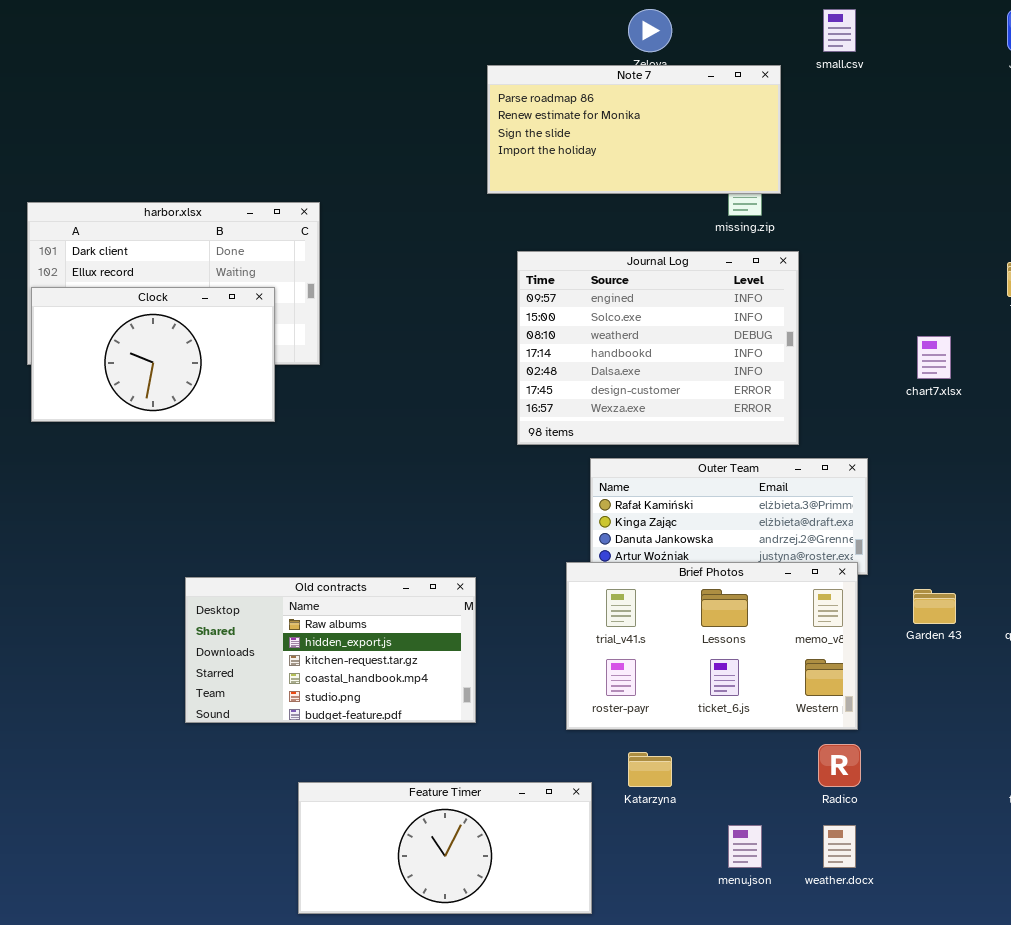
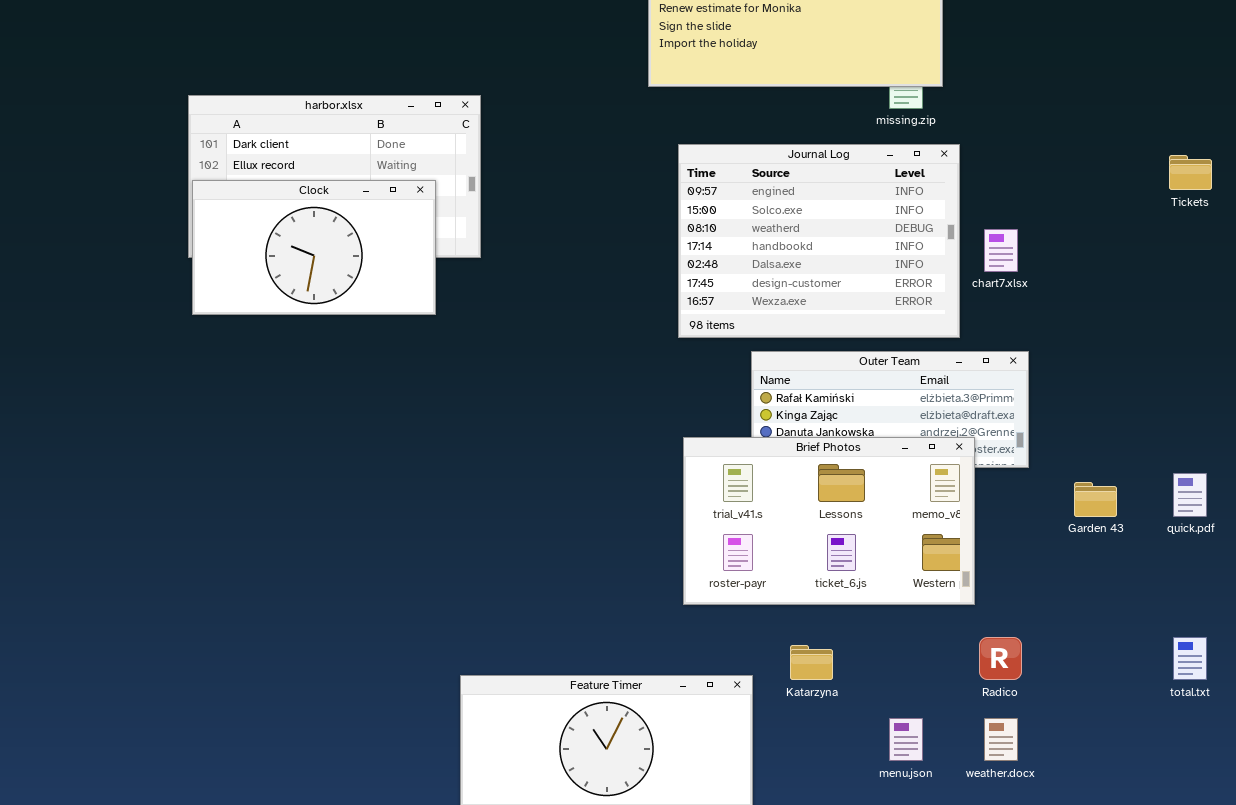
chart7.xlsx: [917,336,951,379] -> [984,229,1018,272], moved
Brief Photos: [566,562,858,730] -> [683,437,975,605], moved
Old contracts: [185,577,476,723] -> none, closed

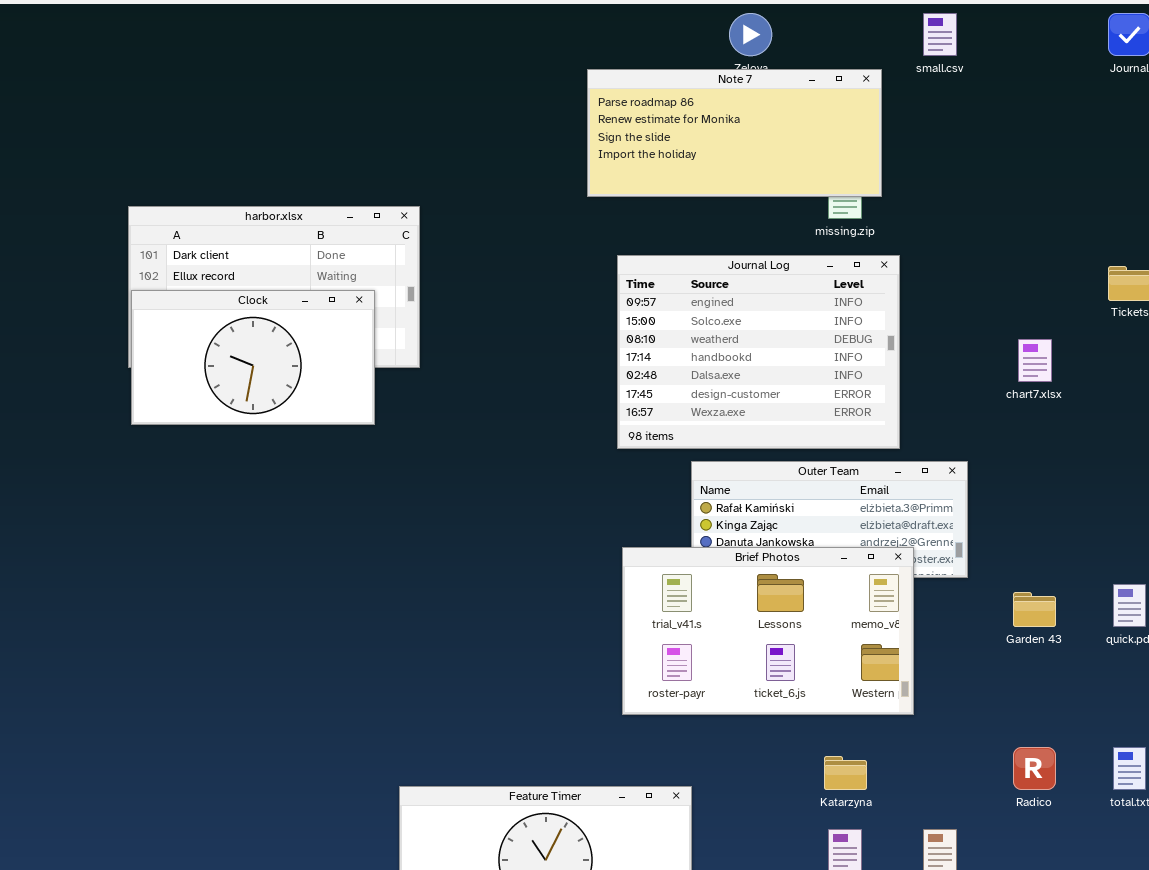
chart7.xlsx: [984,229,1018,272] -> [1018,339,1052,382], moved
Radico: [979,637,1022,680] -> [1013,747,1056,790], moved
Katarzyna: [790,645,833,680] -> [824,756,867,790], moved

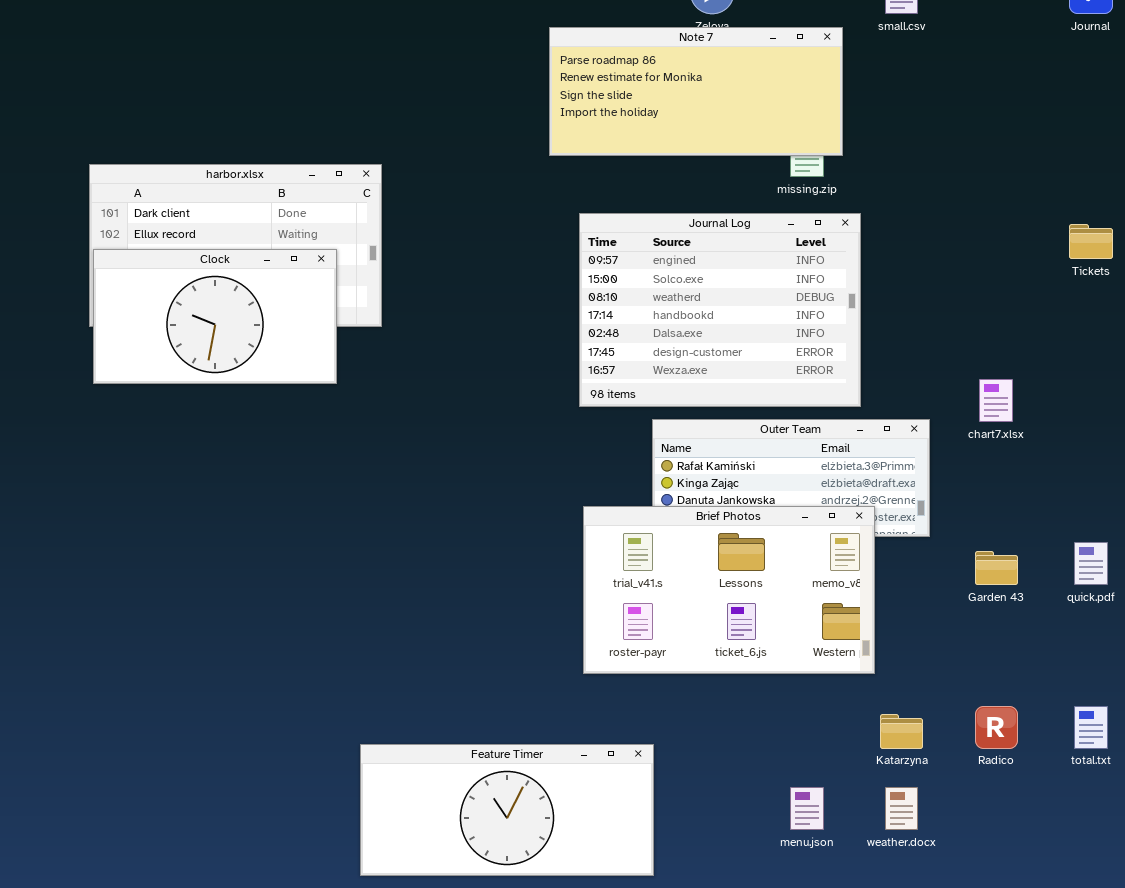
chart7.xlsx: [1018,339,1052,382] -> [979,379,1013,422], moved
Katarzyna: [824,756,867,790] -> [880,714,923,749], moved

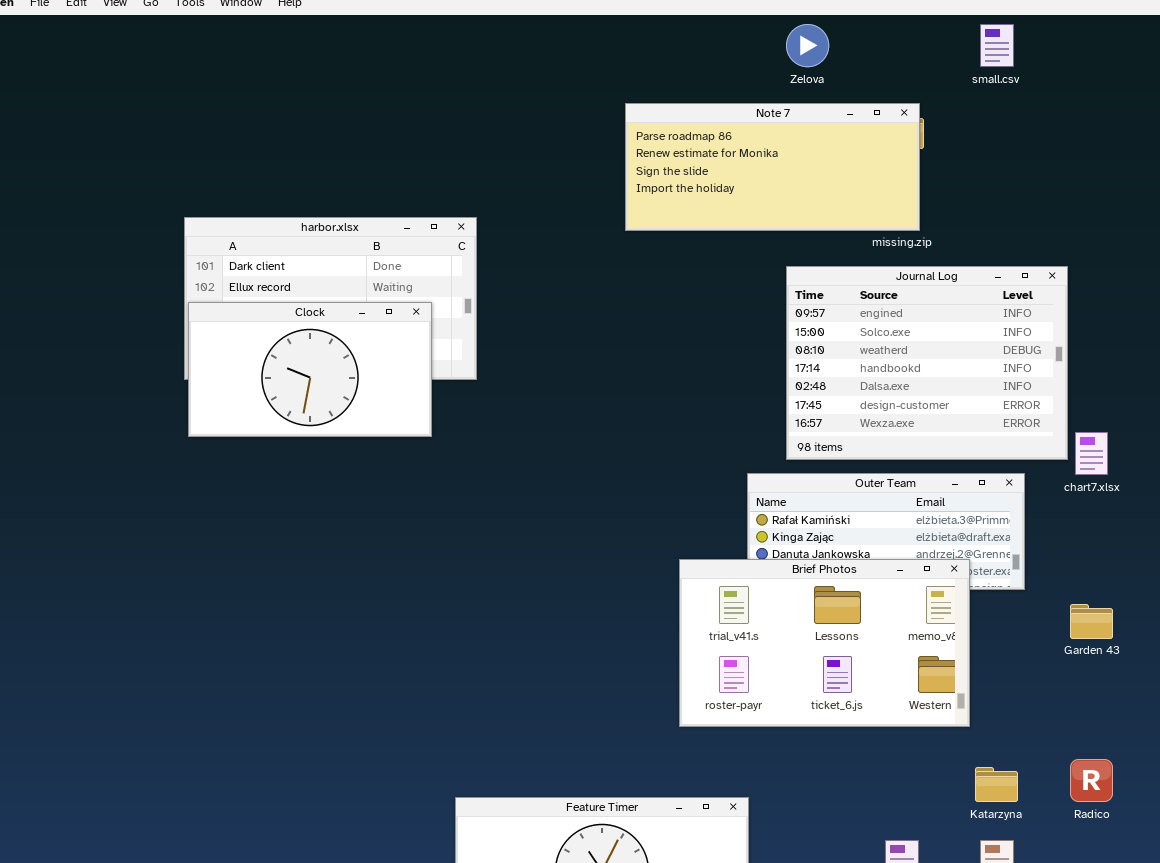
Note 7: [549,27,843,156] -> [625,103,920,231], moved
Journal Log: [579,213,861,407] -> [786,266,1068,460], moved

